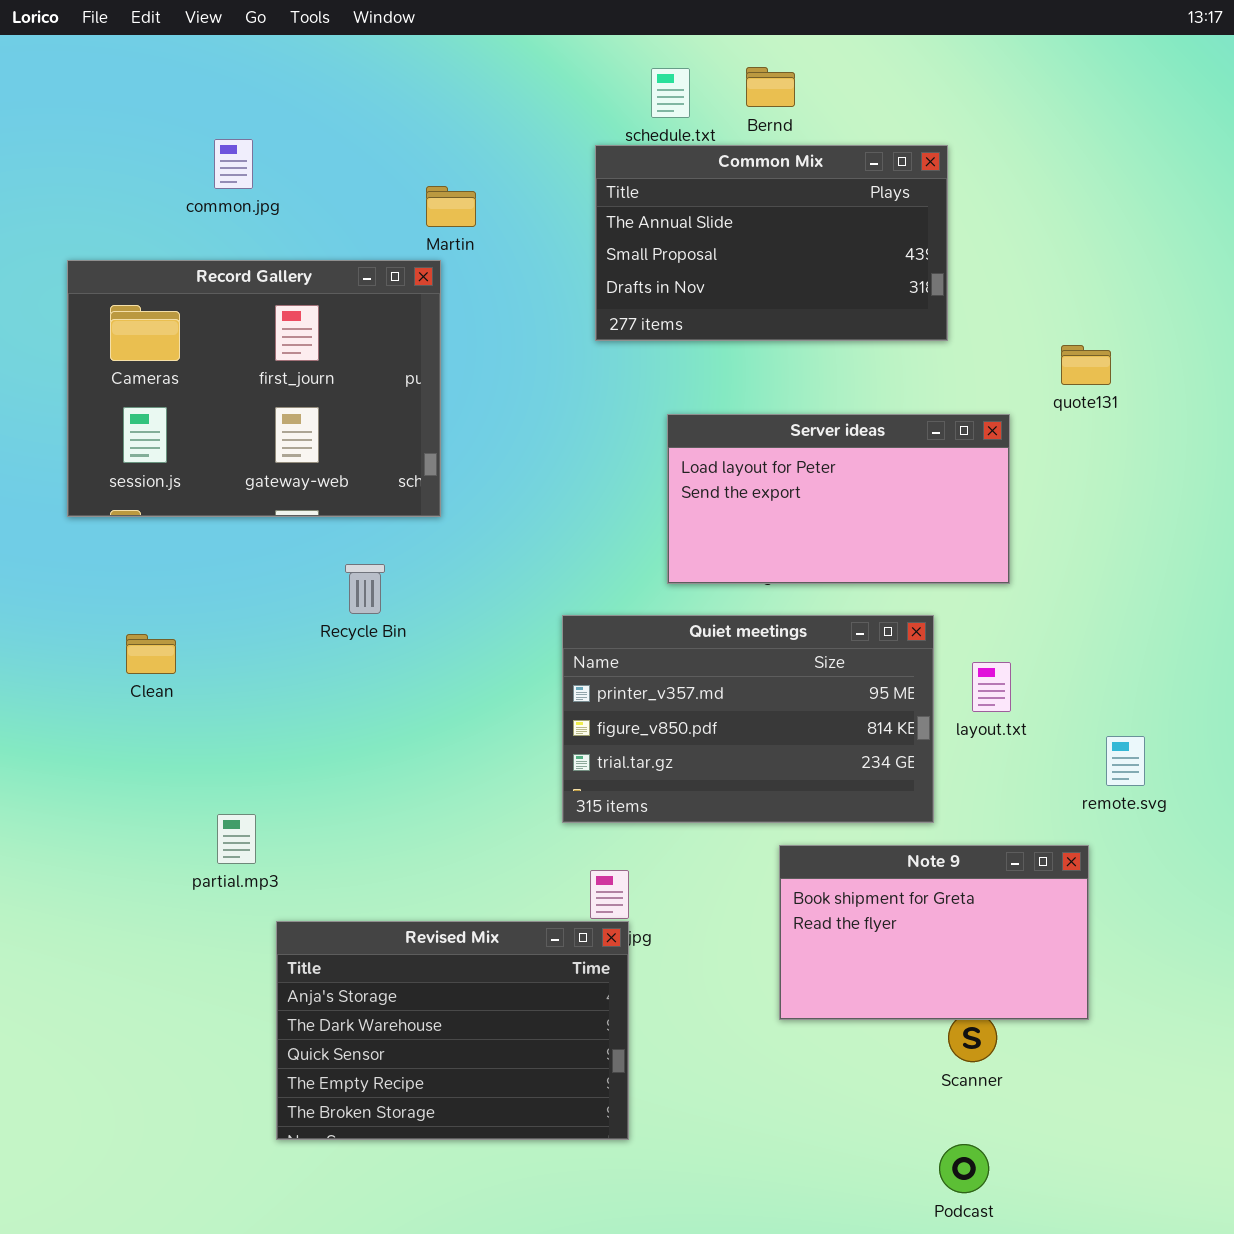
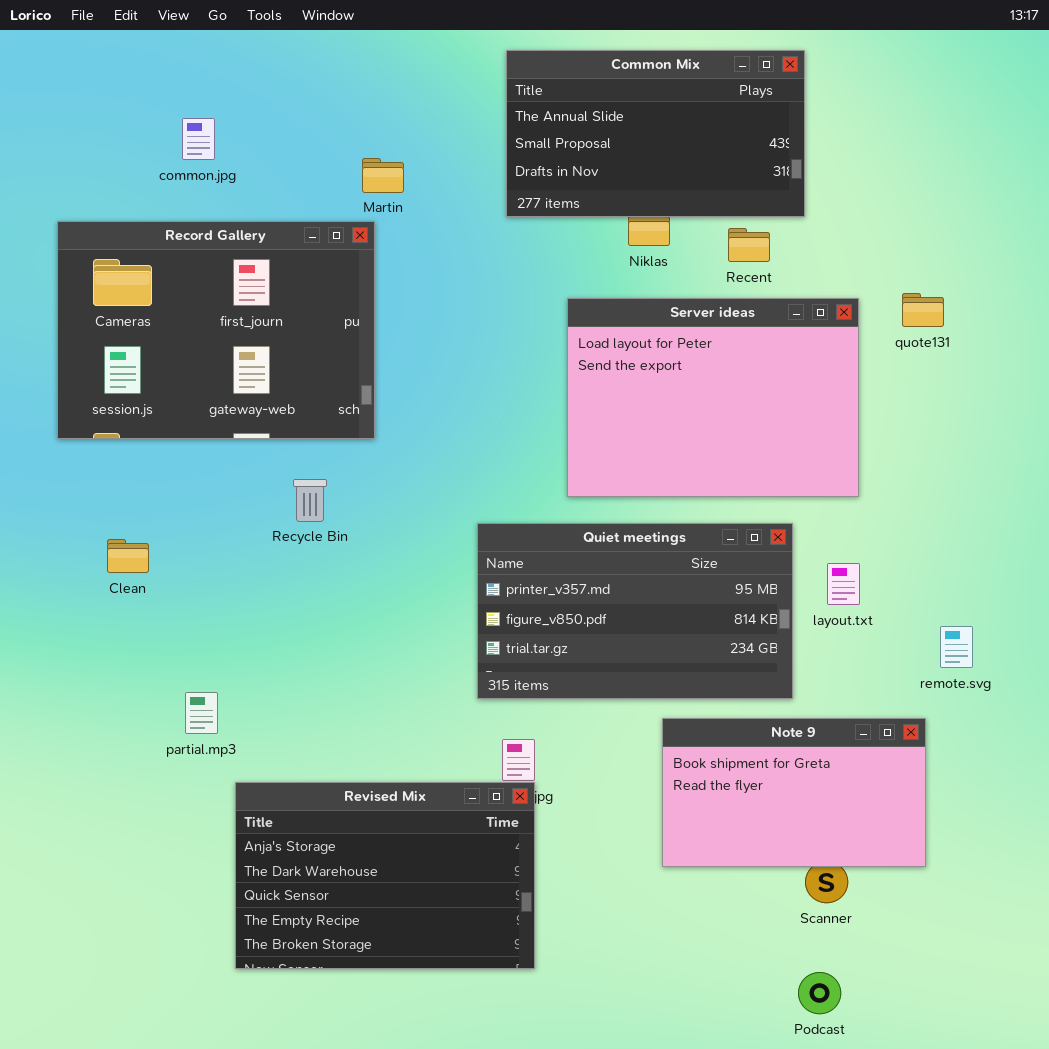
Common Mix: [595,145,948,341] -> [506,50,805,217], moved
Server ideas: [667,414,1010,584] -> [567,298,859,497], resized

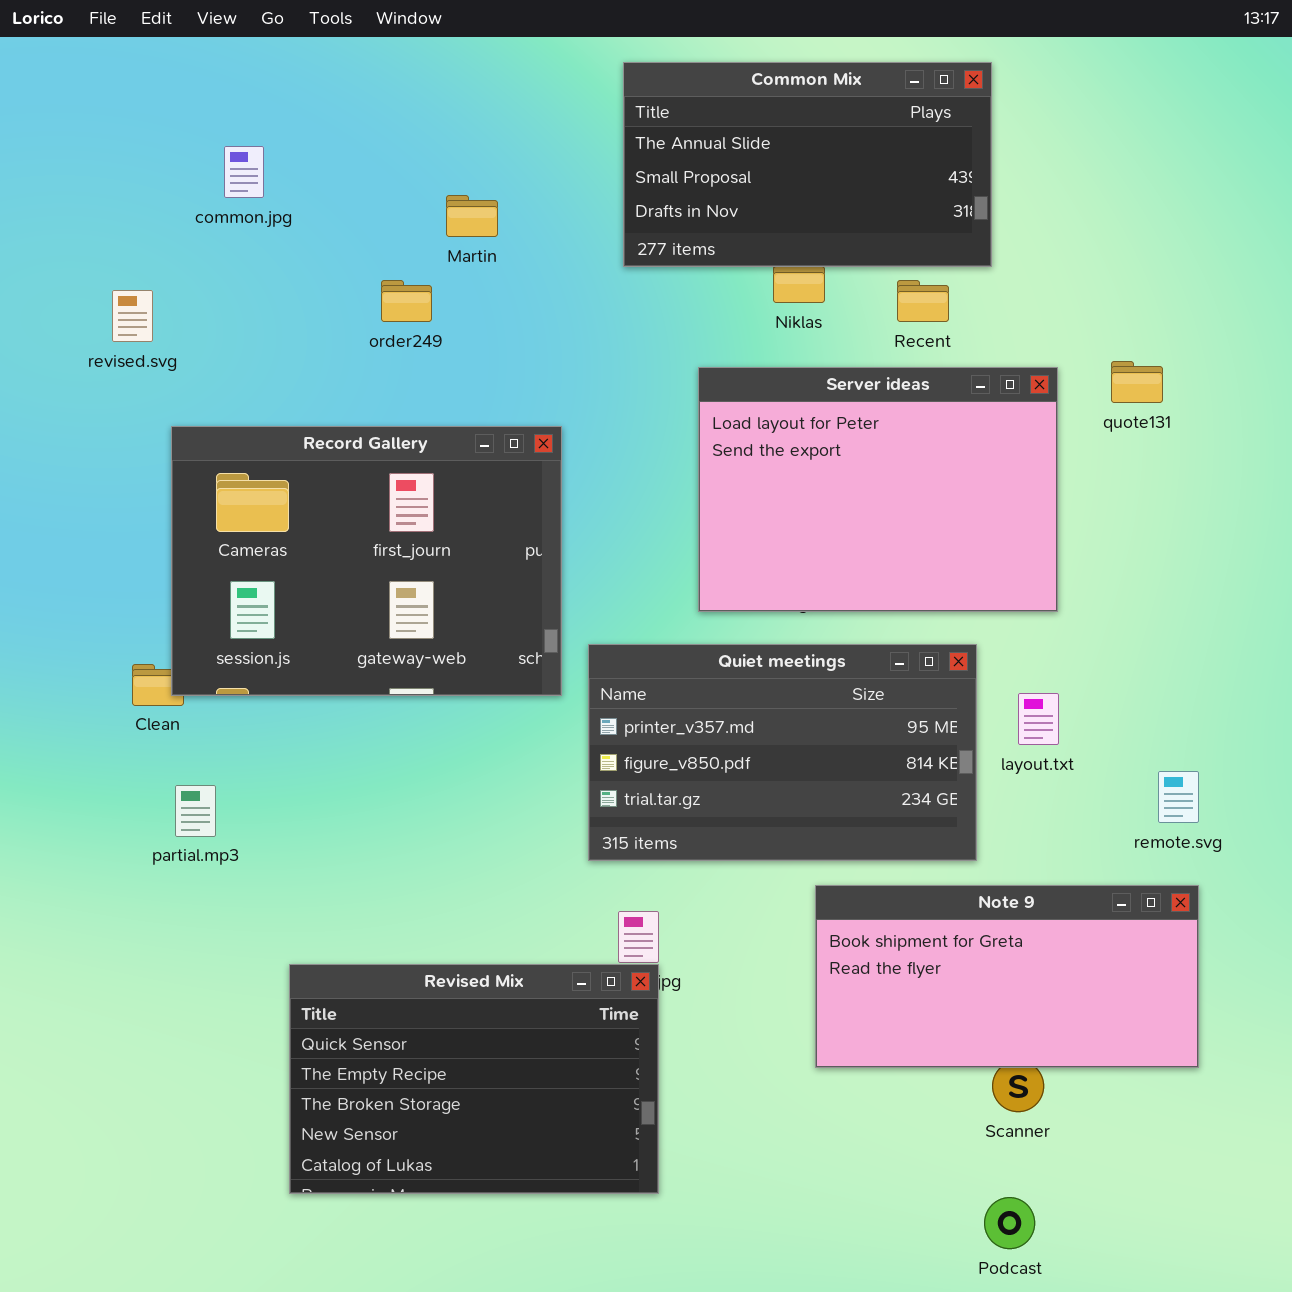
Record Gallery: [57,221,375,439] -> [171,426,562,696], moved
partial.mp3: [185,692,218,734] -> [175,785,216,837], moved
Note 9: [662,718,926,867] -> [815,885,1199,1068], resized
Revised Mix: [235,782,535,969] -> [289,964,659,1194], scrolled down 2 rows

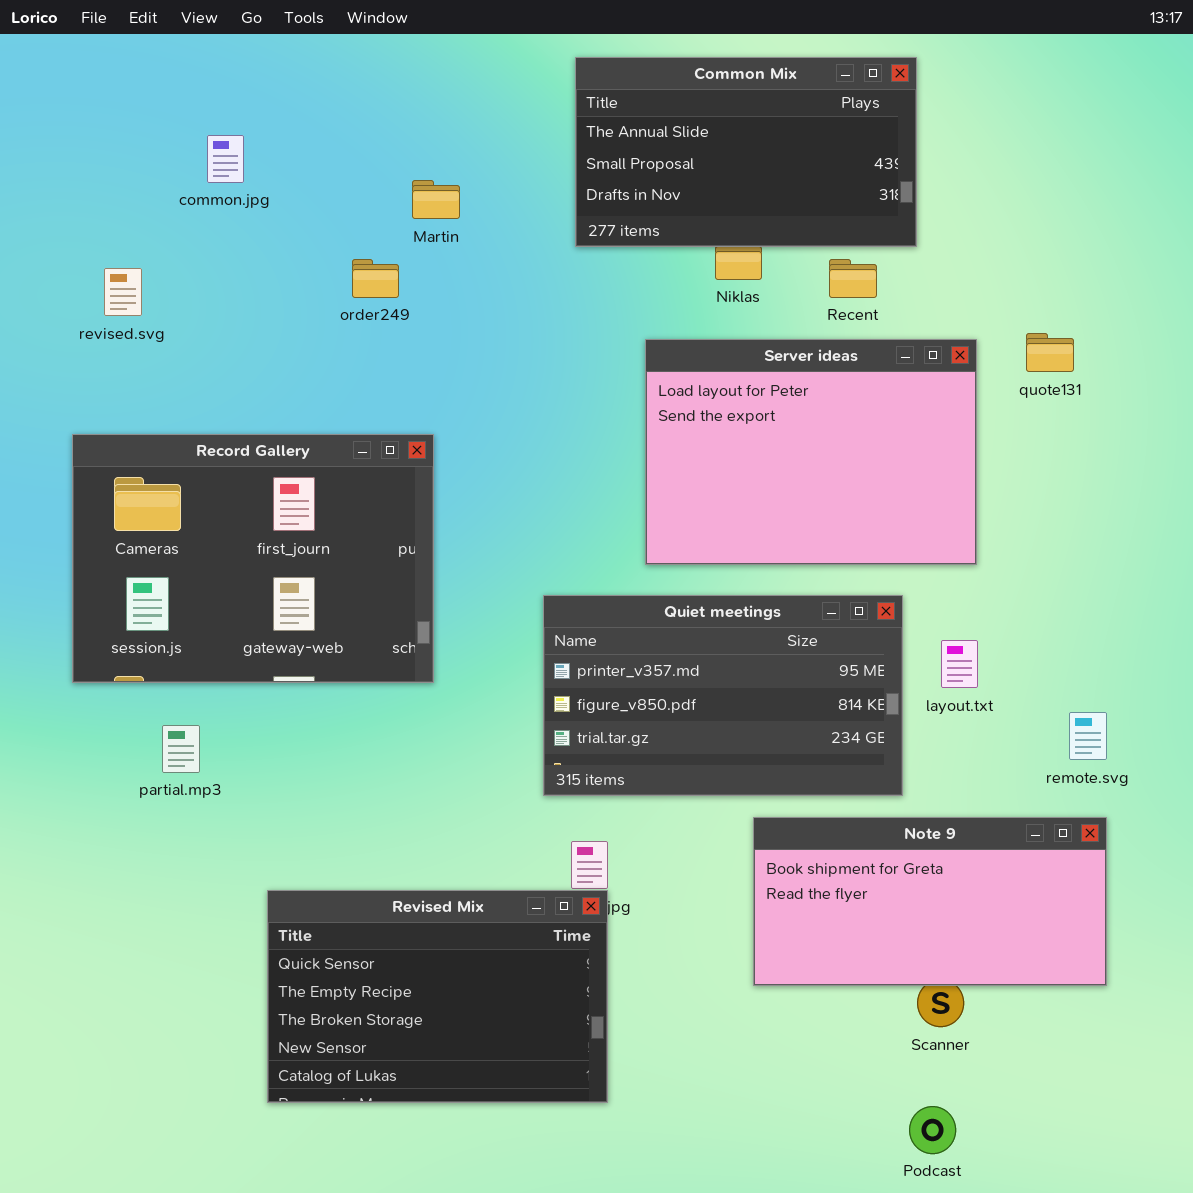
Record Gallery: [171,426,562,696] -> [72,434,434,683], moved

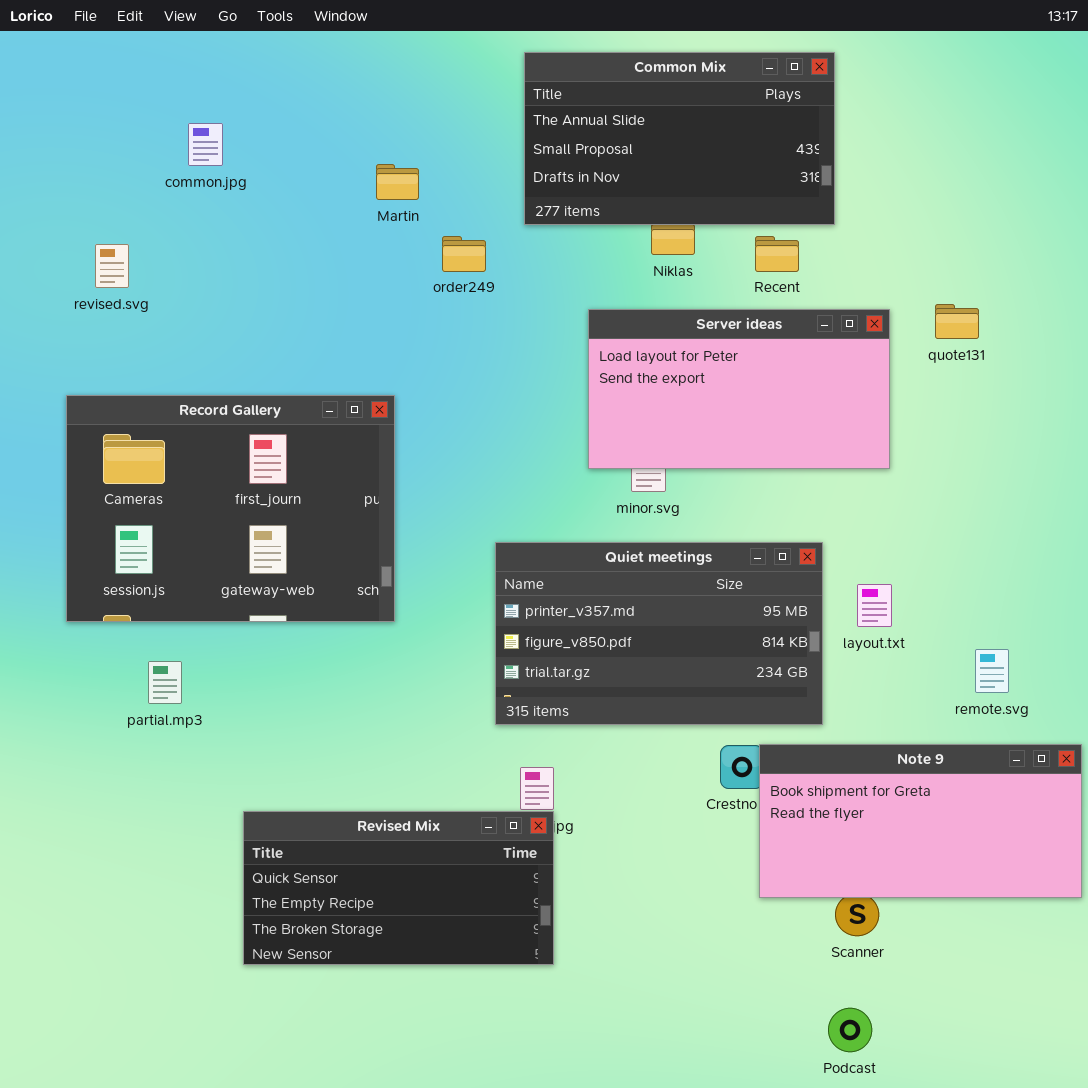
order249: [352,259,399,298] -> [442,236,486,272], moved
Server ideas: [645,339,977,565] -> [588,309,890,469], resized
Note 9: [753,817,1107,986] -> [759,744,1082,898], moved
Revised Mix: [267,890,608,1103] -> [243,811,554,965], resized

